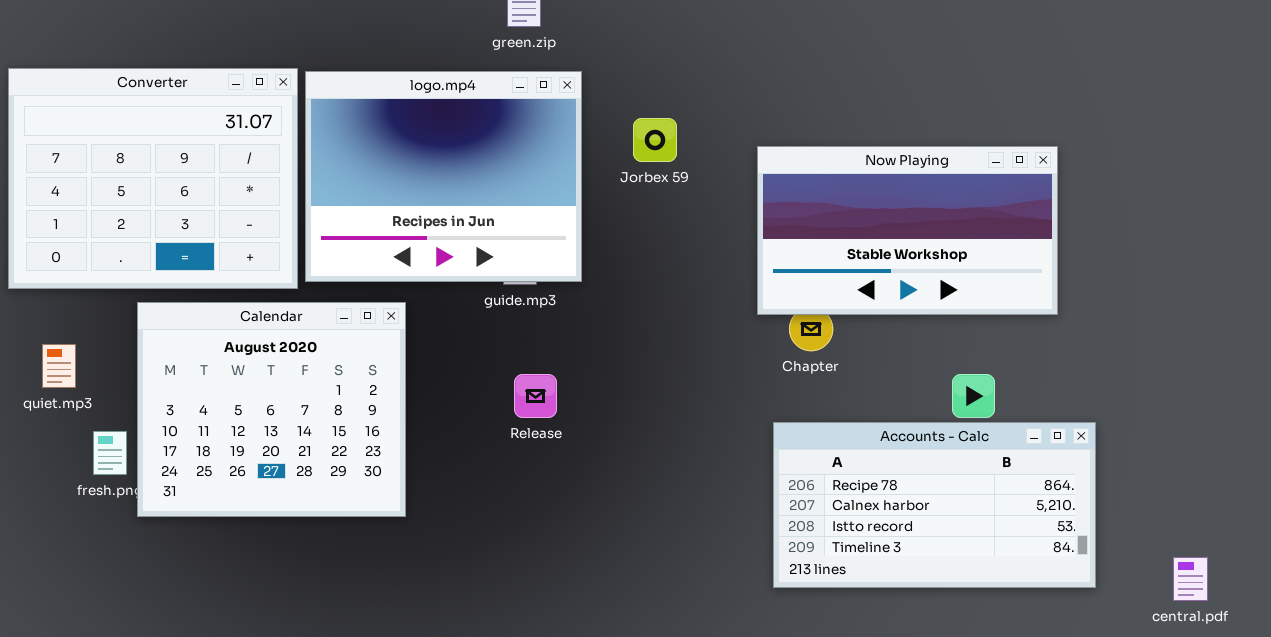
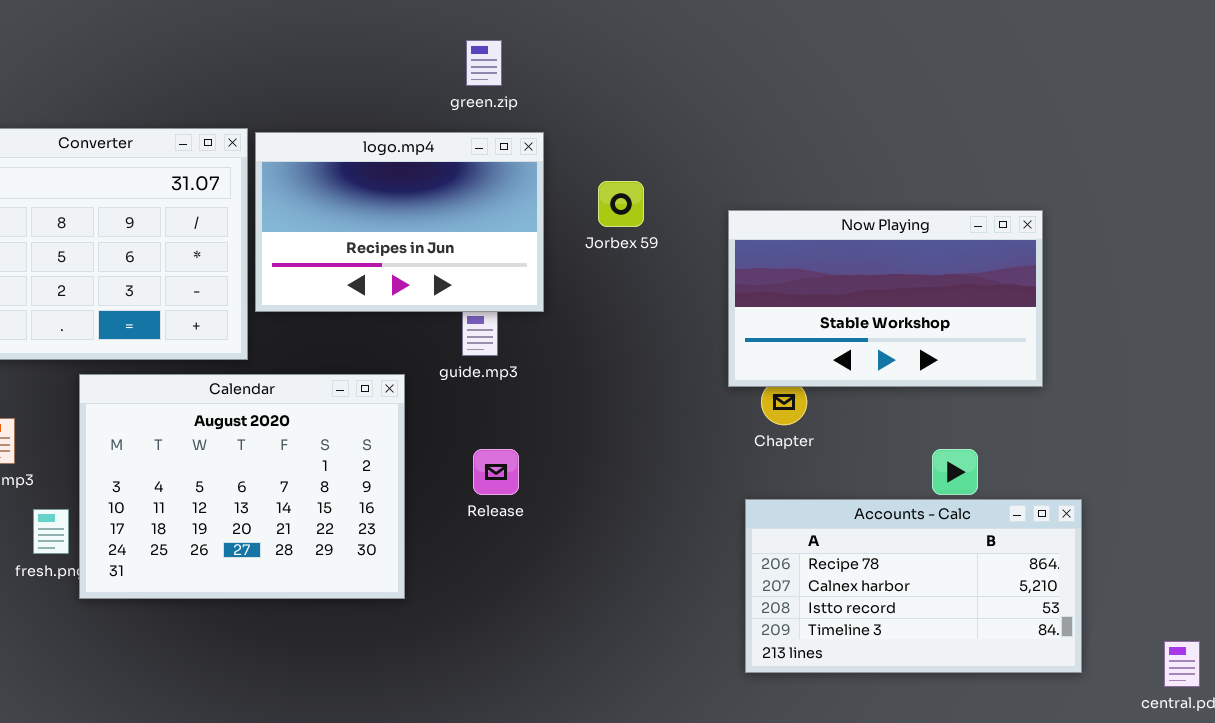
logo.mp4: [305,71,582,282] -> [255,132,544,312], resized
Calendar: [137,302,406,517] -> [79,374,405,599], resized

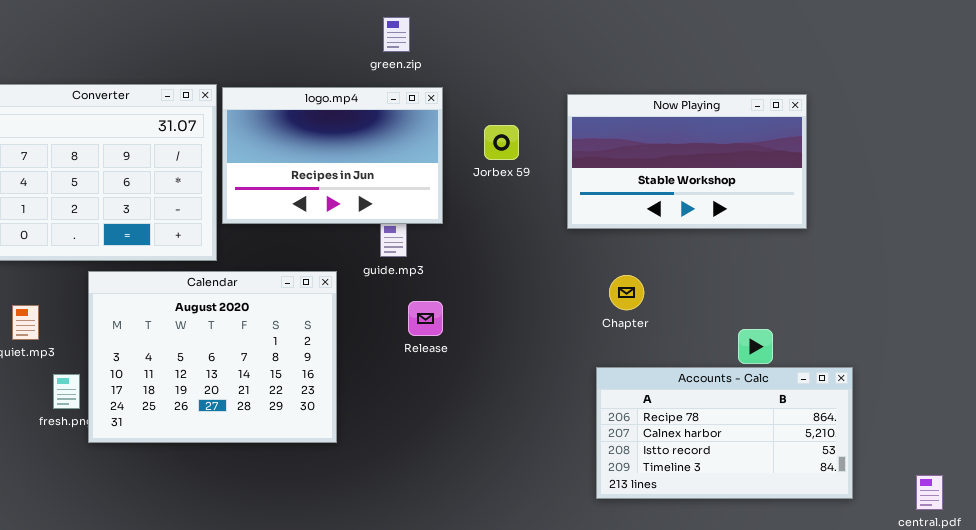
Now Playing: [728,210,1043,387] -> [567,94,807,229], moved
Release: [473,449,519,495] -> [408,301,443,336], moved

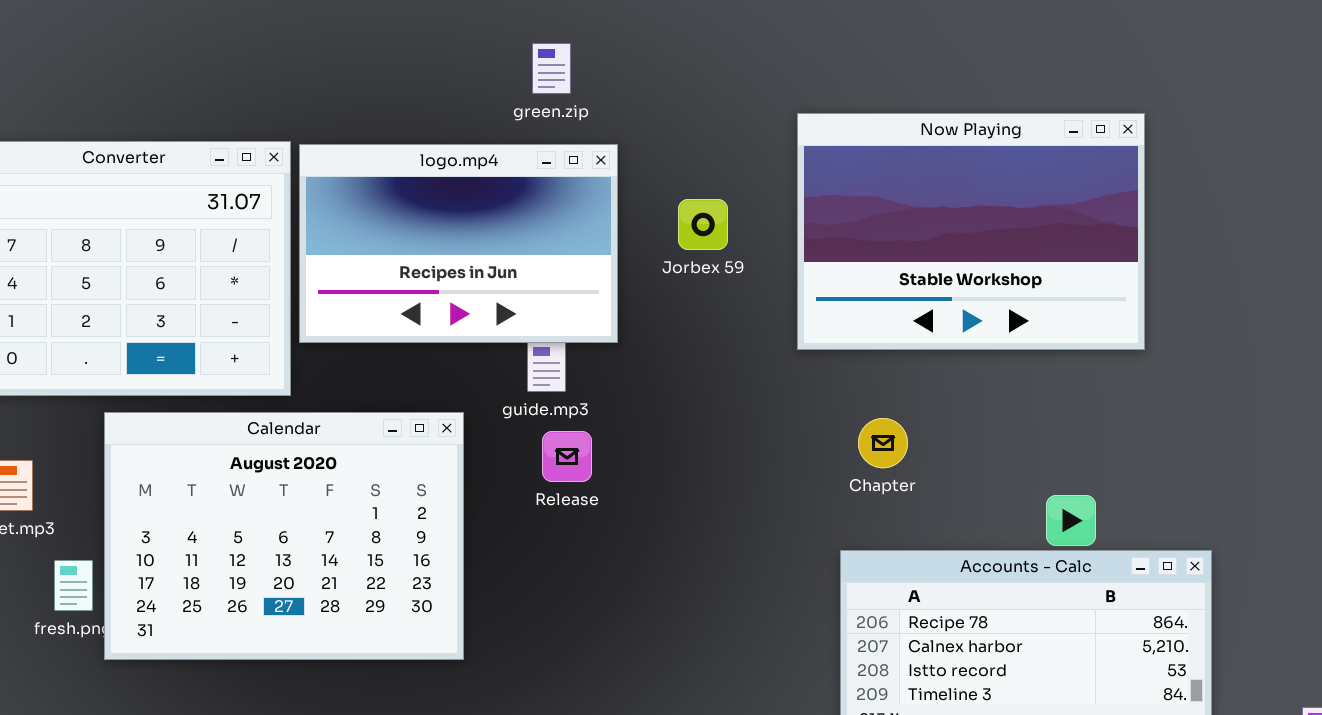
Now Playing: [567,94,807,229] -> [797,113,1145,350], resized
Release: [408,301,443,336] -> [542,431,592,482], moved

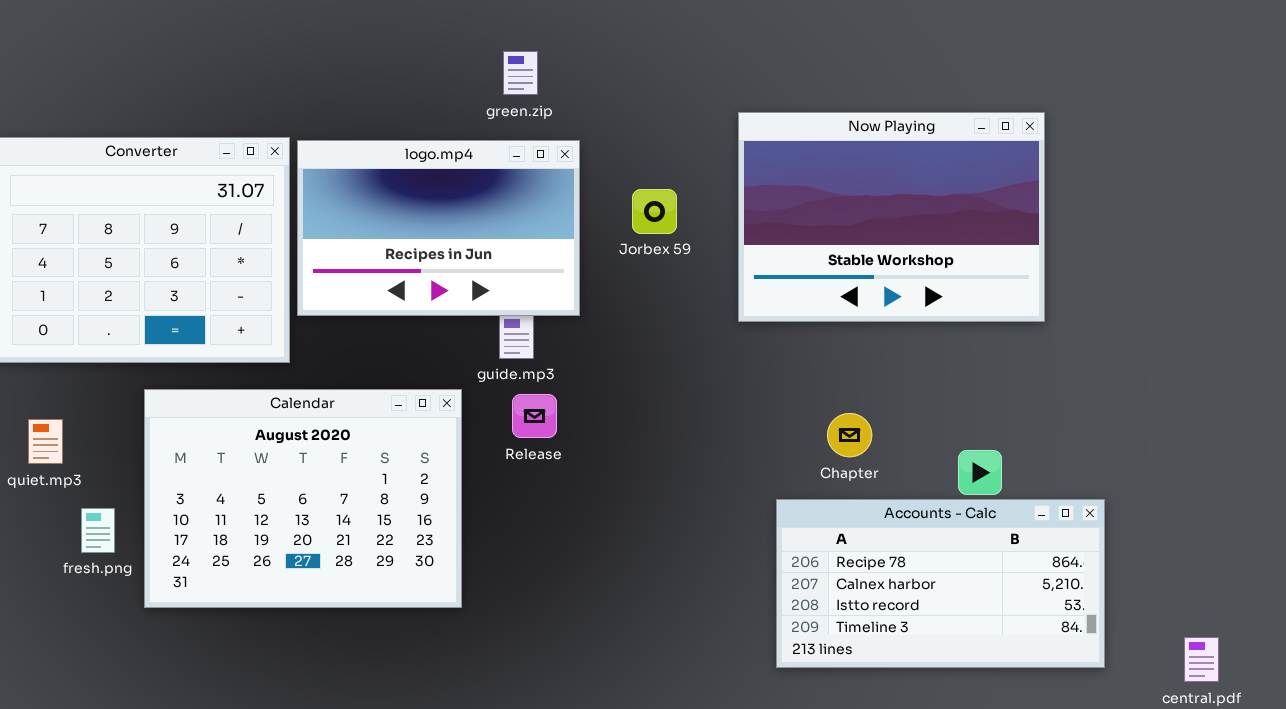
Calendar: [104,412,464,660] -> [144,389,462,608], moved
Chapter: [858,418,908,468] -> [827,413,872,457], moved

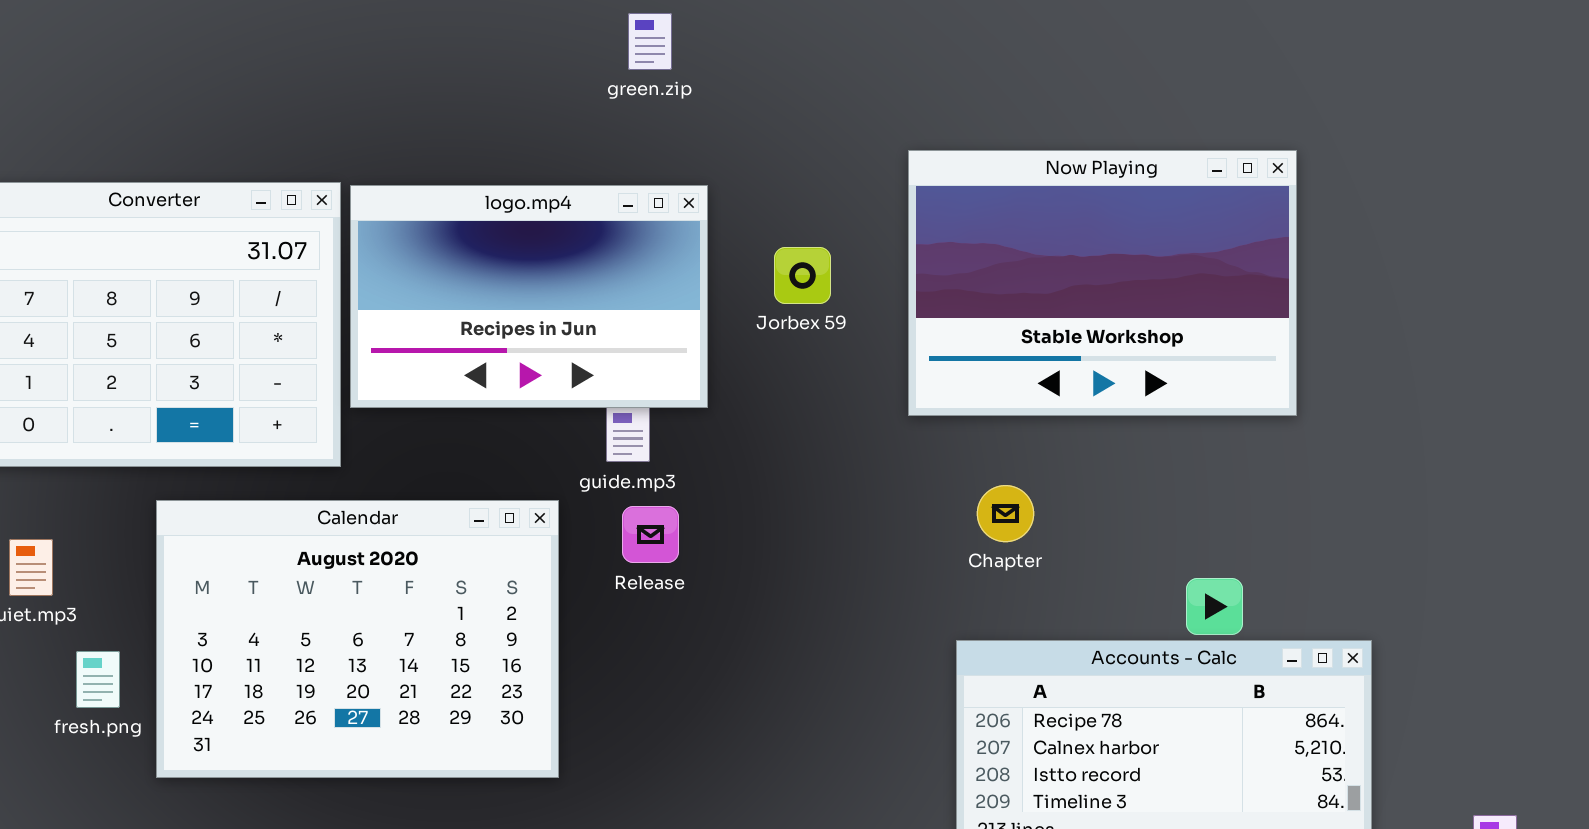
green.zip: [503,51,538,95] -> [628,13,672,70], moved
Chapter: [827,413,872,457] -> [977,485,1034,542], moved

